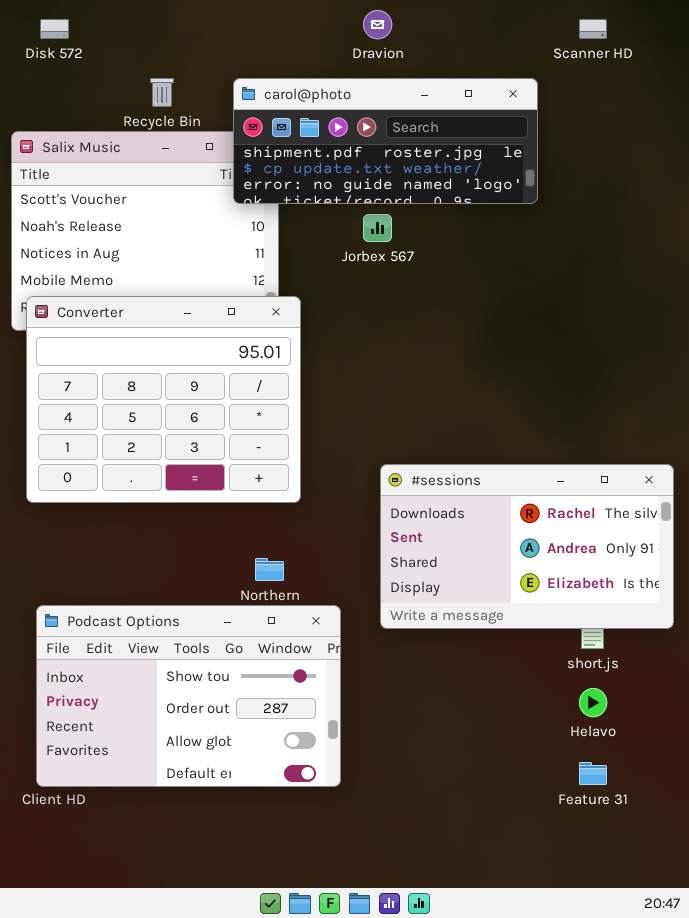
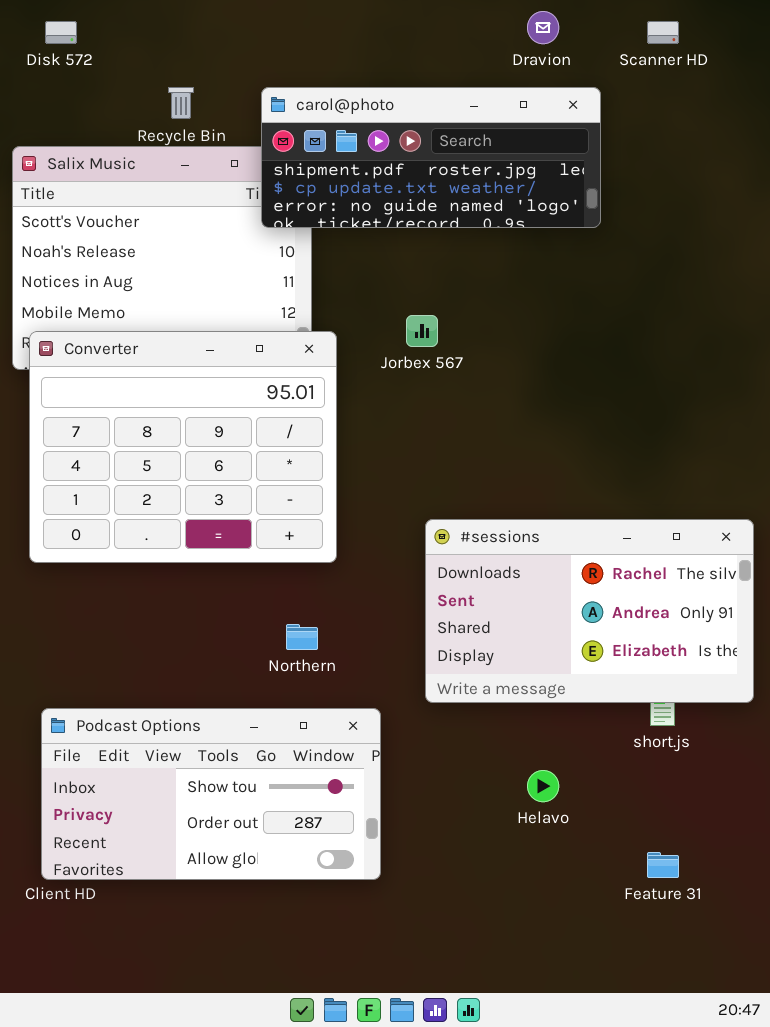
Dravion: [363,10,392,39] -> [527,11,559,44], moved
Jorbex 567: [363,214,392,242] -> [406,315,438,347], moved
Podcast Options: [36,605,341,787] -> [41,708,381,880], resized
Helavo: [579,688,607,717] -> [527,770,559,802], moved

